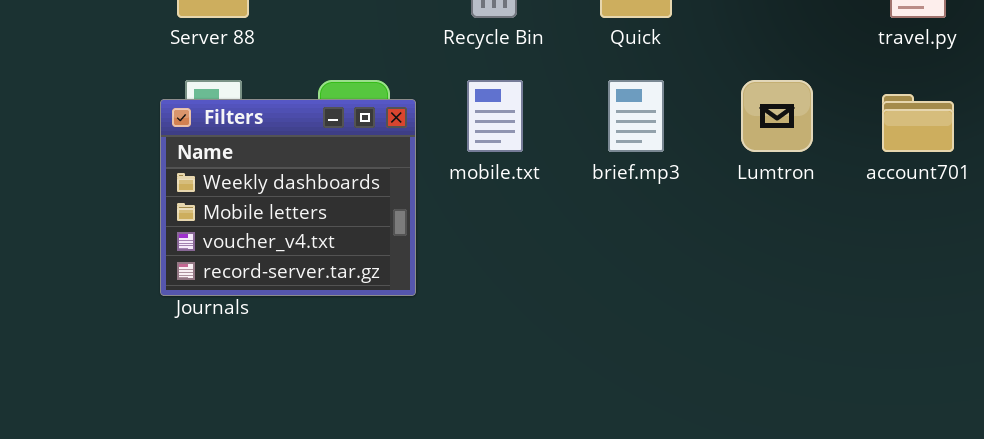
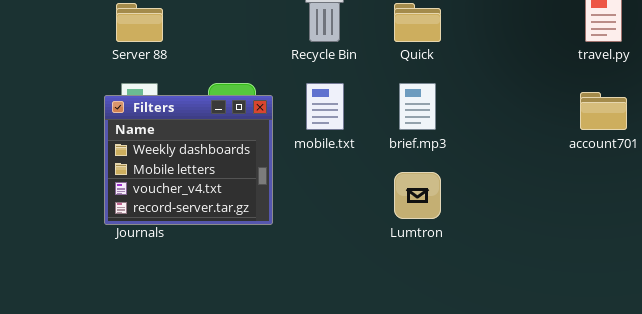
Lumtron: [741,80,813,152] -> [394,172,441,219], moved

